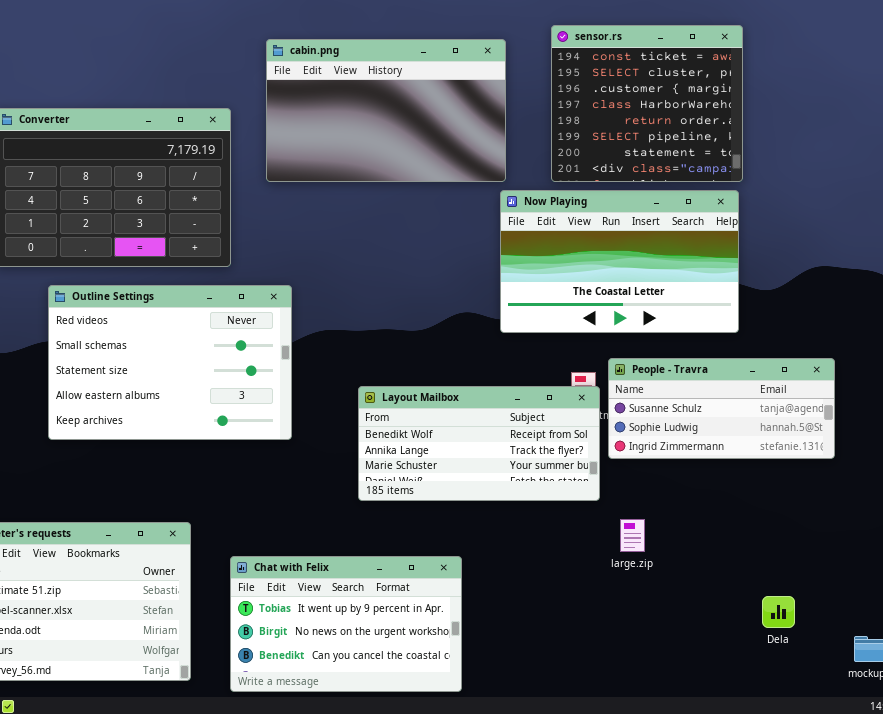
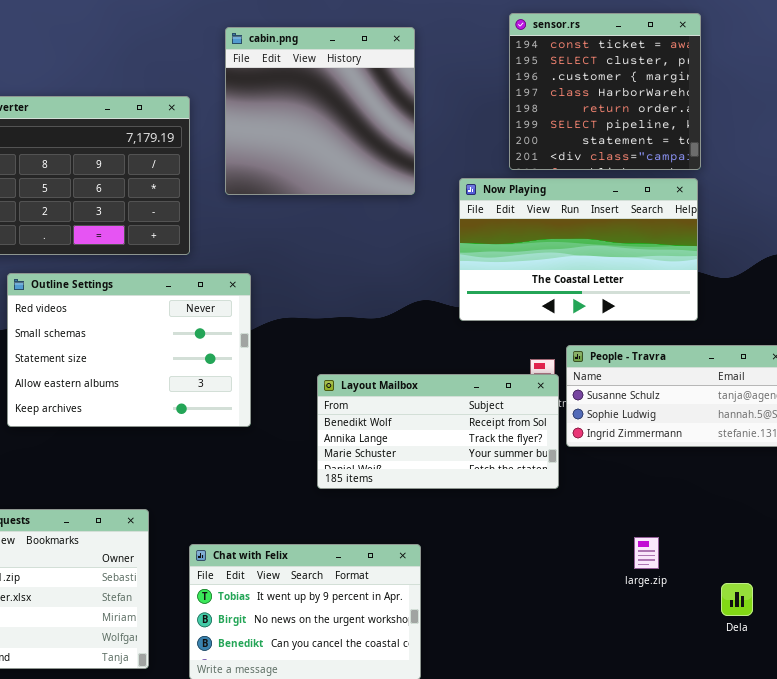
cabin.png: [266,39,506,182] -> [225,27,415,195], resized
large.zip: [620,519,645,552] -> [634,537,659,569], moved

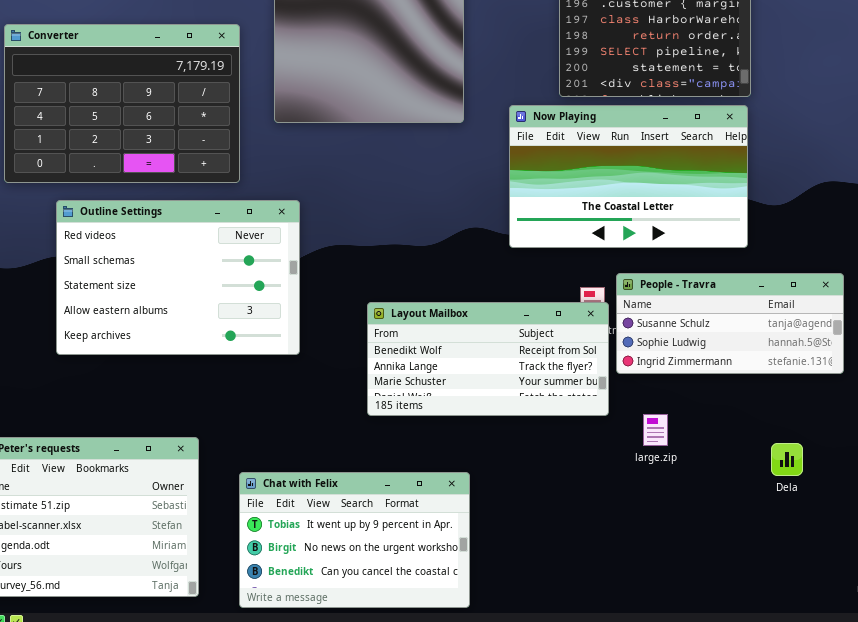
large.zip: [634,537,659,569] -> [643,414,668,446], moved
Dela: [721,583,753,616] -> [771,443,803,476], moved

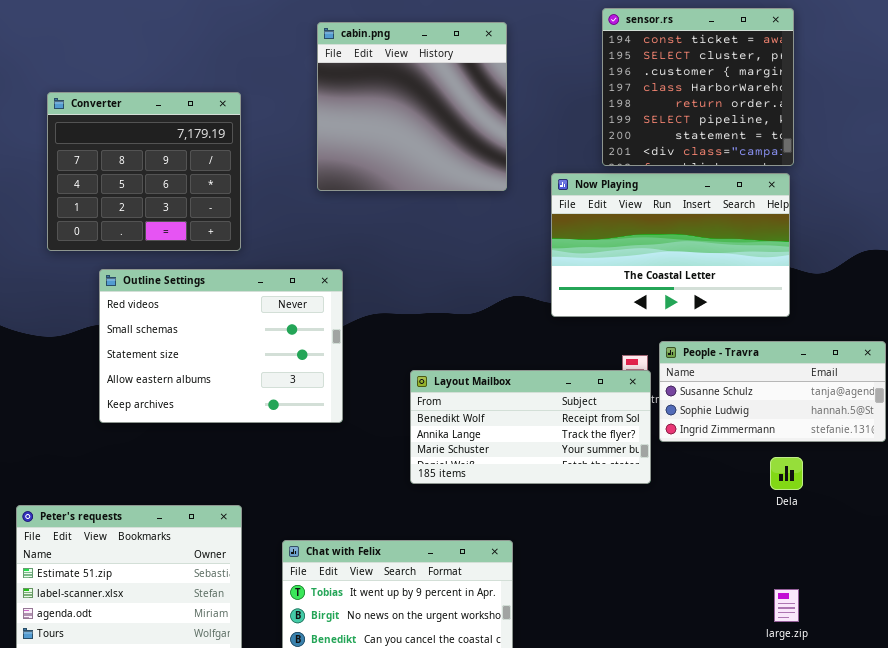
Converter: [4,24,240,183] -> [47,92,241,251], resized
large.zip: [643,414,668,446] -> [774,589,799,622], moved
Dela: [771,443,803,476] -> [770,457,803,490], moved

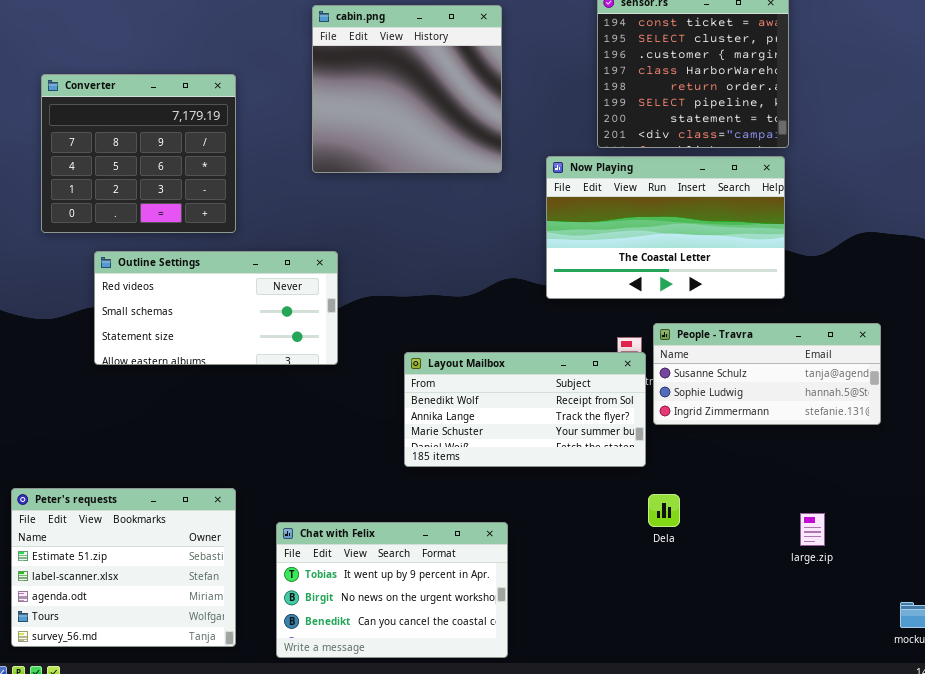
Outline Settings: [99,269,343,423] -> [94,251,338,365], resized
Dela: [770,457,803,490] -> [648,494,680,527], moved
large.zip: [774,589,799,622] -> [800,513,825,546], moved

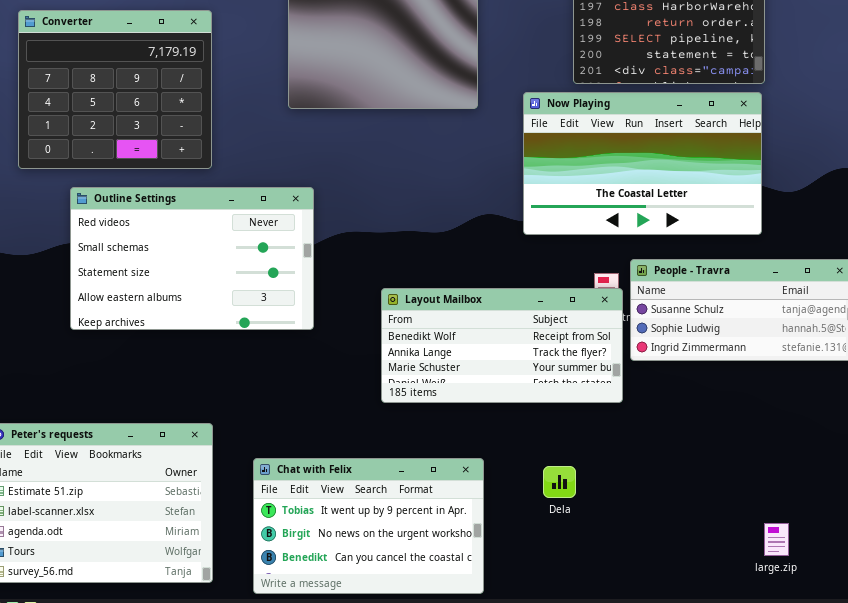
Outline Settings: [94,251,338,365] -> [70,187,314,330], resized
Dela: [648,494,680,527] -> [543,466,576,498], moved
large.zip: [800,513,825,546] -> [764,523,789,556], moved

